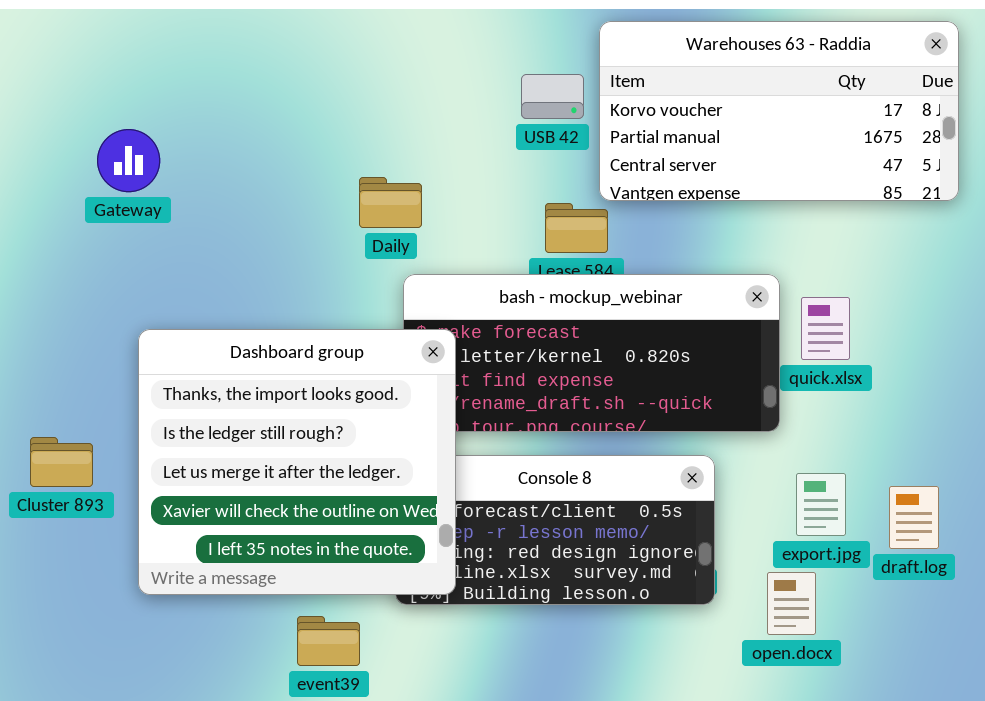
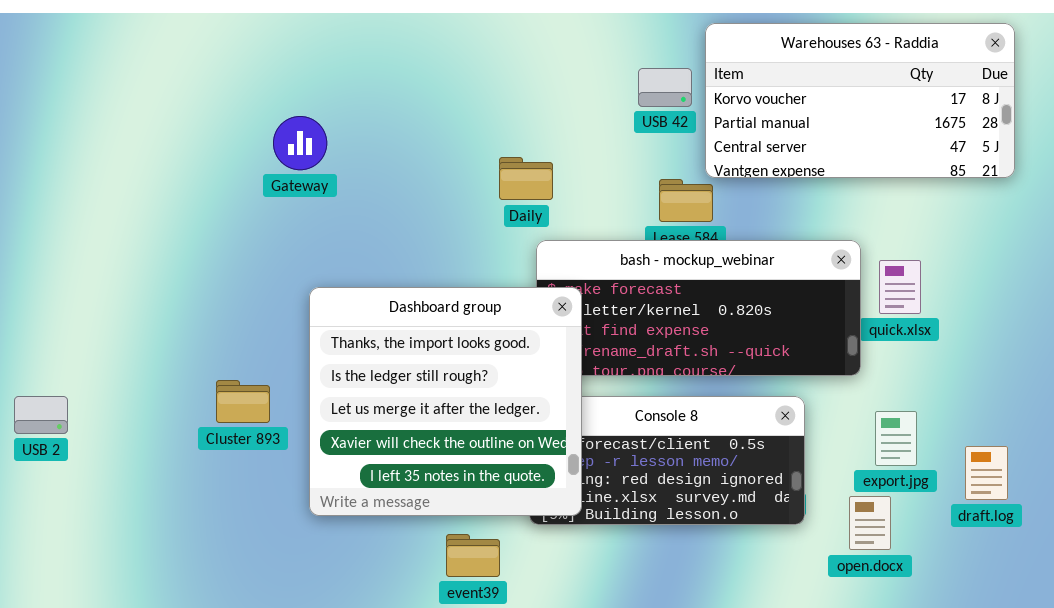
draft.log: [889,486,939,549] -> [965,446,1008,500], moved

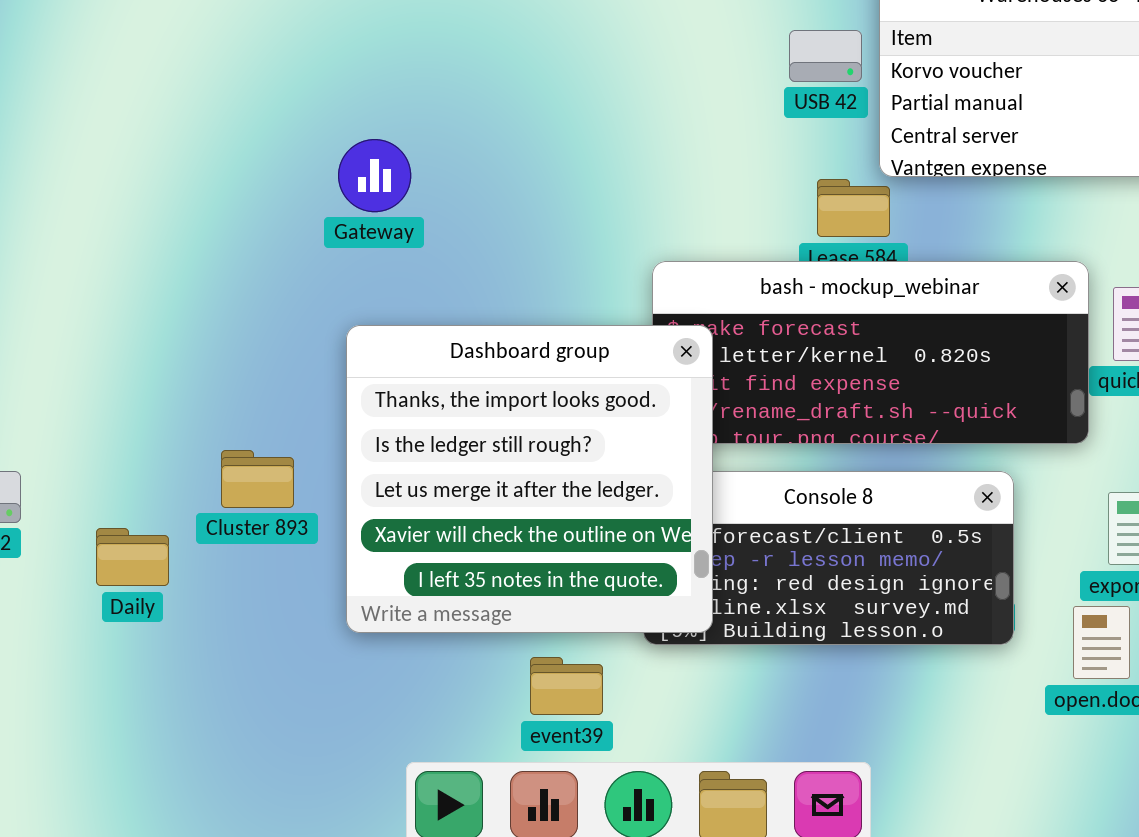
Gateway: [273,116,327,170] -> [338,139,411,212], moved
Daily: [499,157,553,200] -> [96,528,169,586], moved

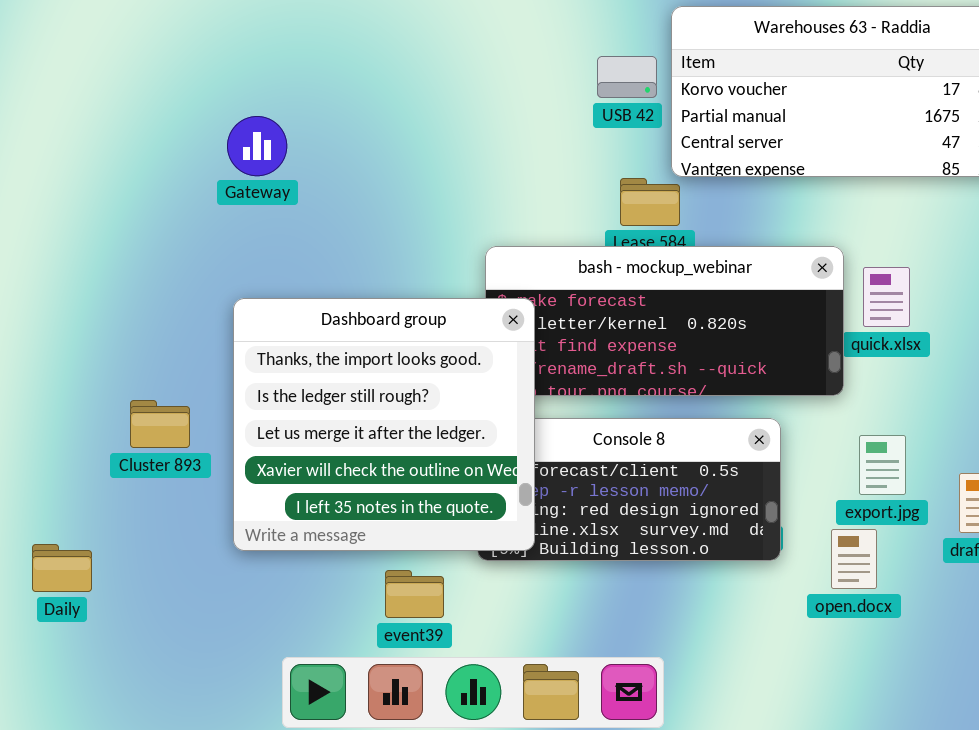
Gateway: [338,139,411,212] -> [227,116,287,176], moved
Daily: [96,528,169,586] -> [32,544,92,592], moved

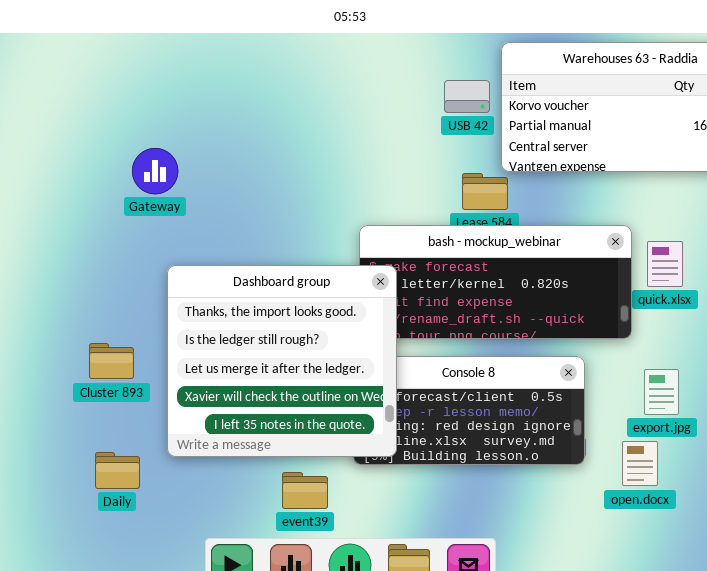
Gateway: [227,116,287,176] -> [132,148,178,194], moved
Daily: [32,544,92,592] -> [95,452,140,489], moved

